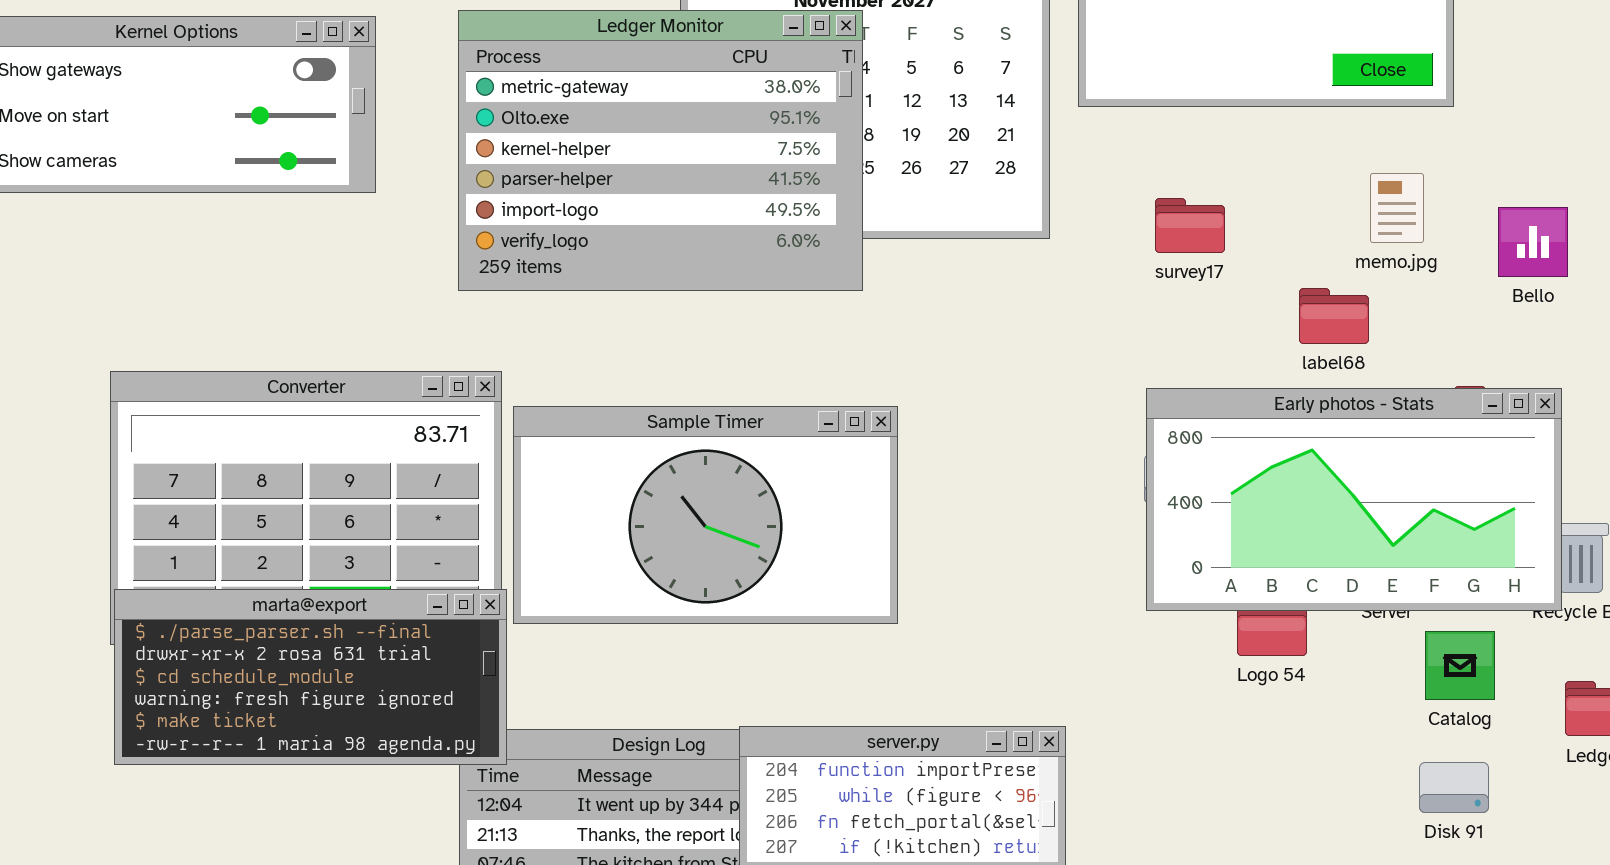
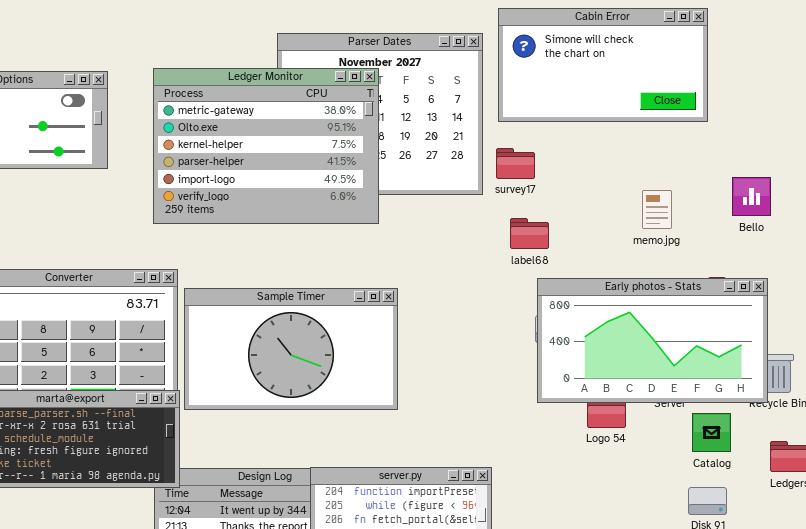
memo.jpg: [1370,173,1424,243] -> [642,190,672,229], moved
survey17: [1155,198,1225,253] -> [496,148,535,179], moved
label68: [1299,288,1369,344] -> [510,218,549,249], moved

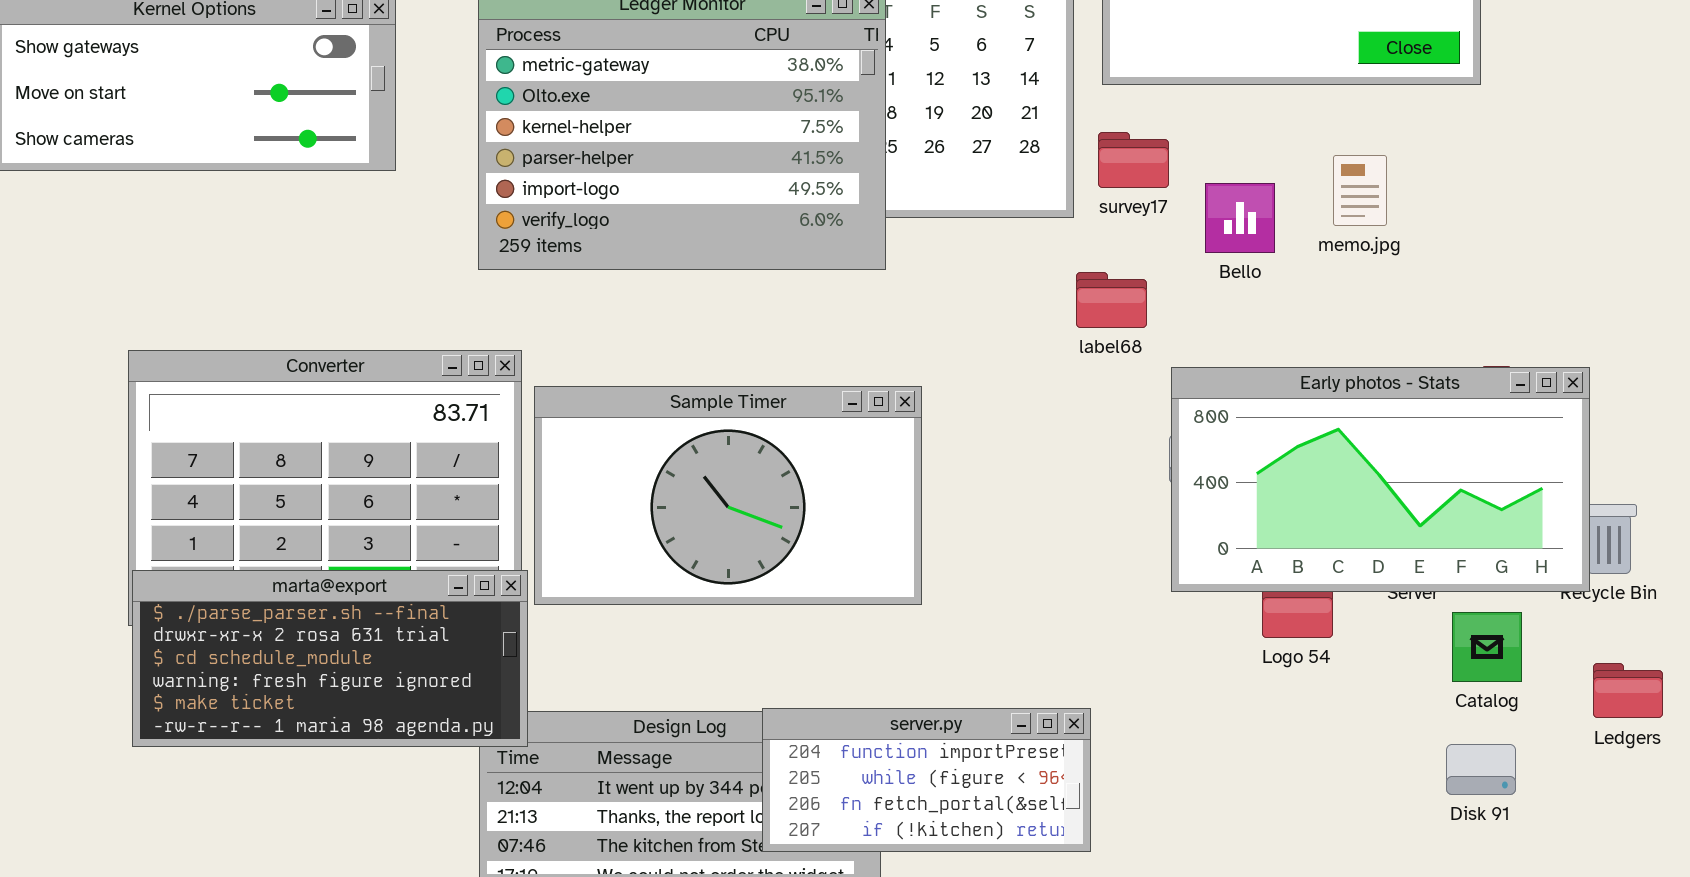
Bello: [732,177,771,216] -> [1205,183,1275,253], moved
memo.jpg: [642,190,672,229] -> [1333,155,1387,226], moved
label68: [510,218,549,249] -> [1076,272,1147,328], moved

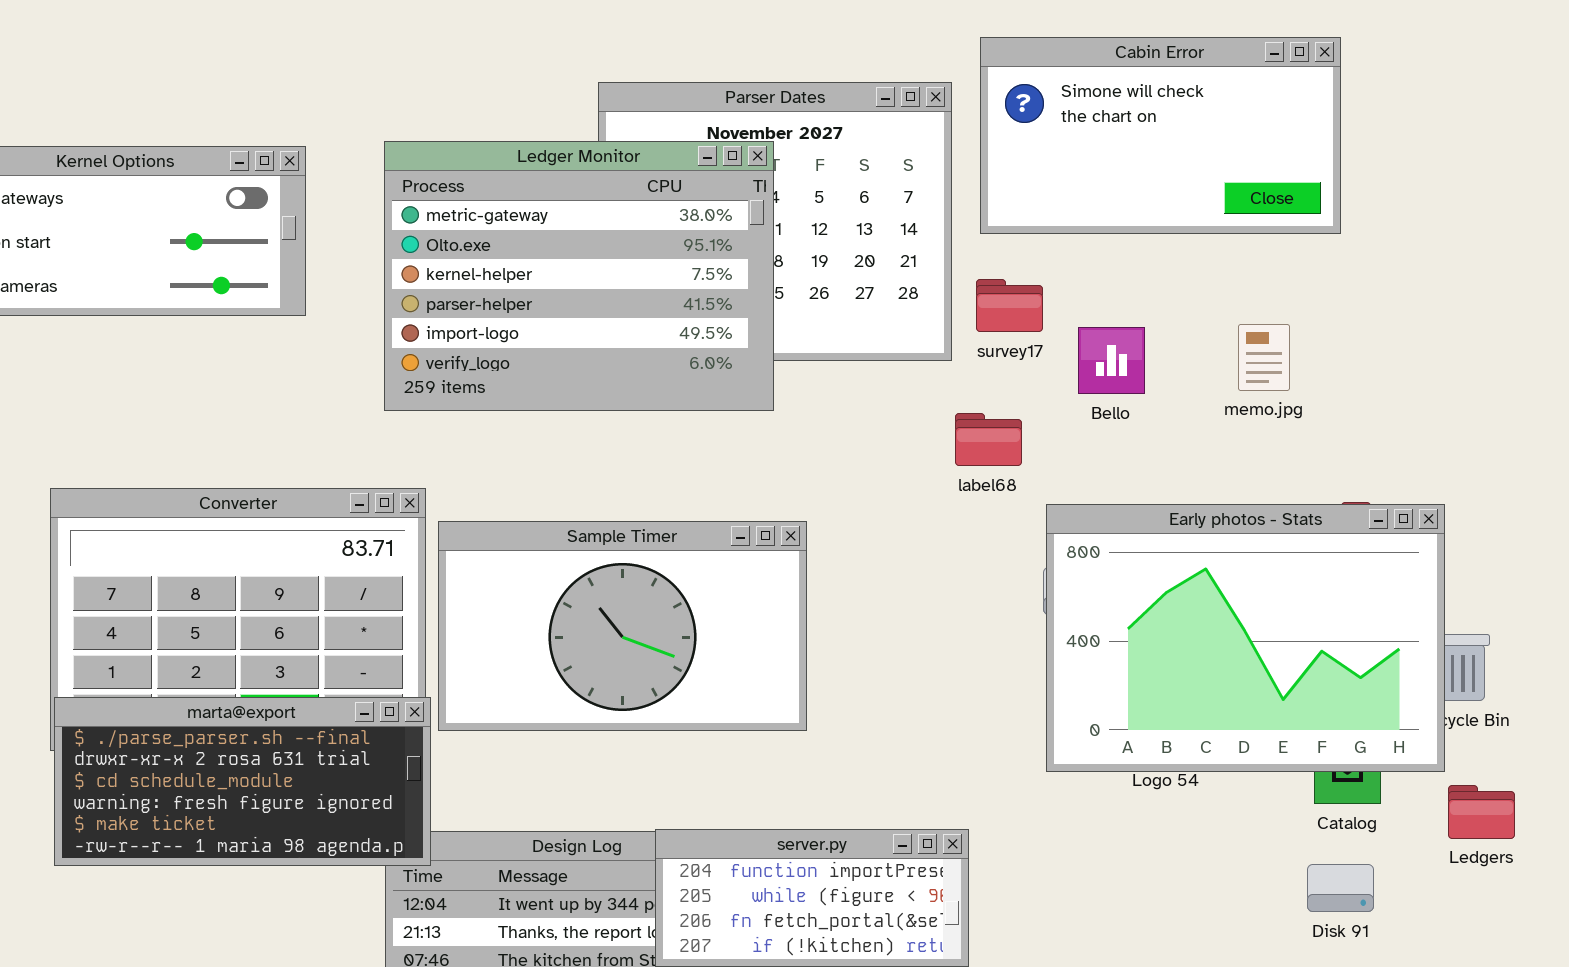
memo.jpg: [1333,155,1387,226] -> [1238,324,1290,391], moved
Early photos - Stats: [1171,367,1590,592] -> [1046,504,1445,772], resized

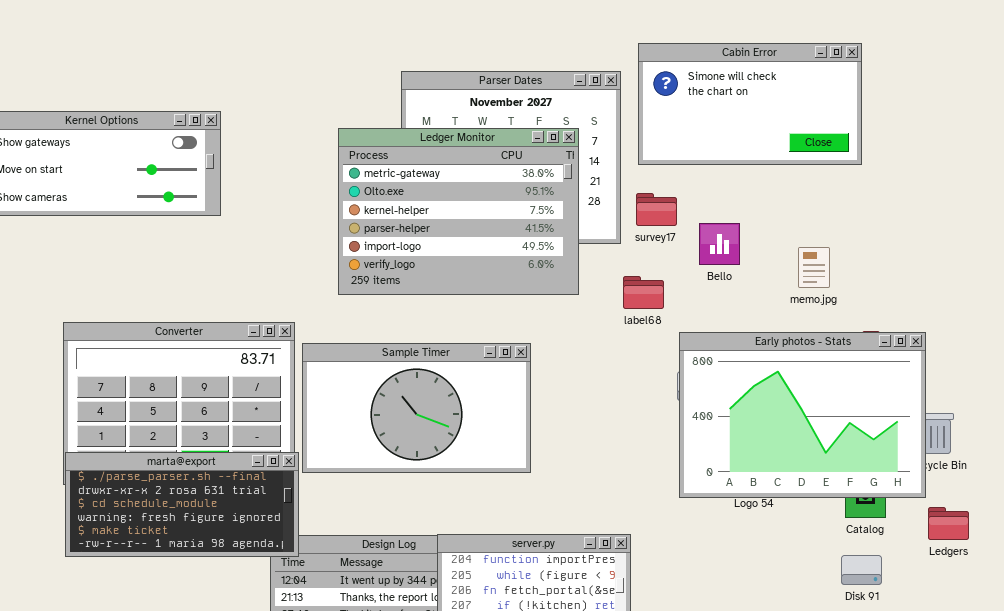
Ledger Monitor: [384,141,774,411] -> [338,128,579,295], moved
memo.jpg: [1238,324,1290,391] -> [798,247,830,288], moved

